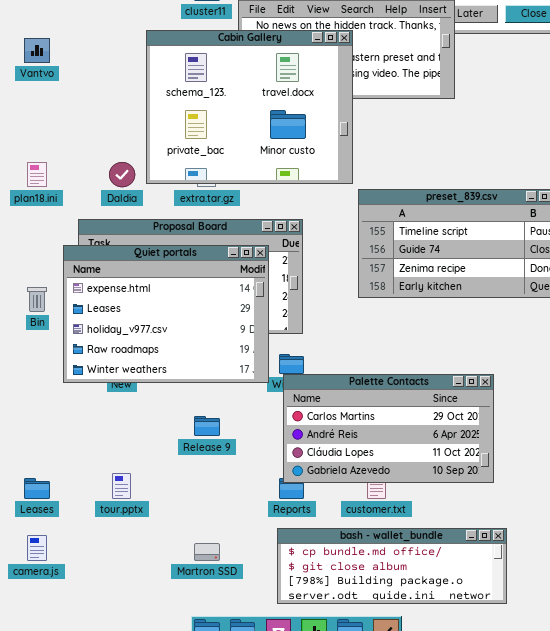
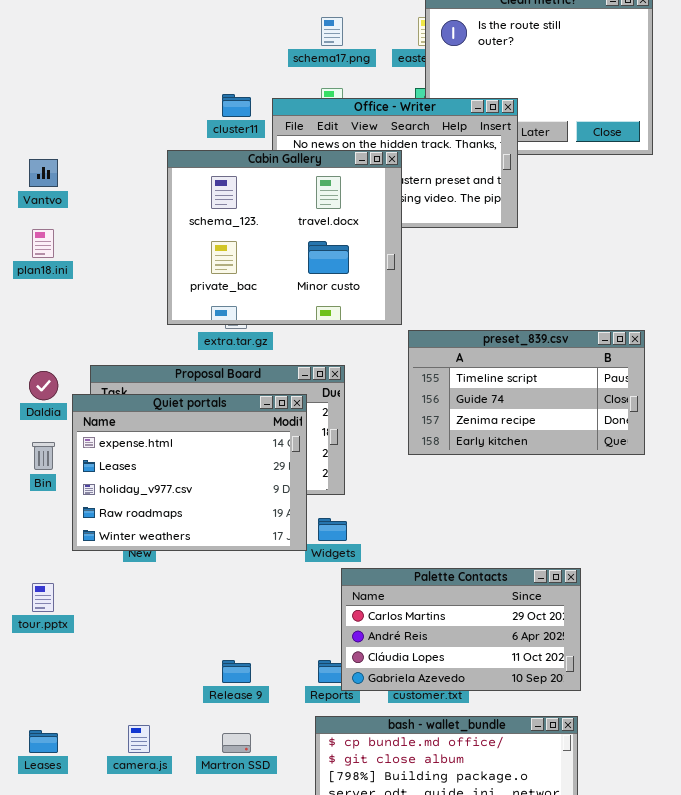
plan18.ini: [27,162,47,187] -> [32,229,54,258], moved
Daldia: [109,162,135,187] -> [29,371,58,400], moved
Palette Contacts: [283,374,494,483] -> [341,568,581,691], moved
Release 9: [194,416,220,436] -> [222,660,251,683], moved
tour.pptx: [112,473,131,499] -> [32,583,54,612], moved
Leases: [24,478,50,499] -> [29,730,58,753], moved
camera.js: [27,535,47,561] -> [128,725,150,753], moved

